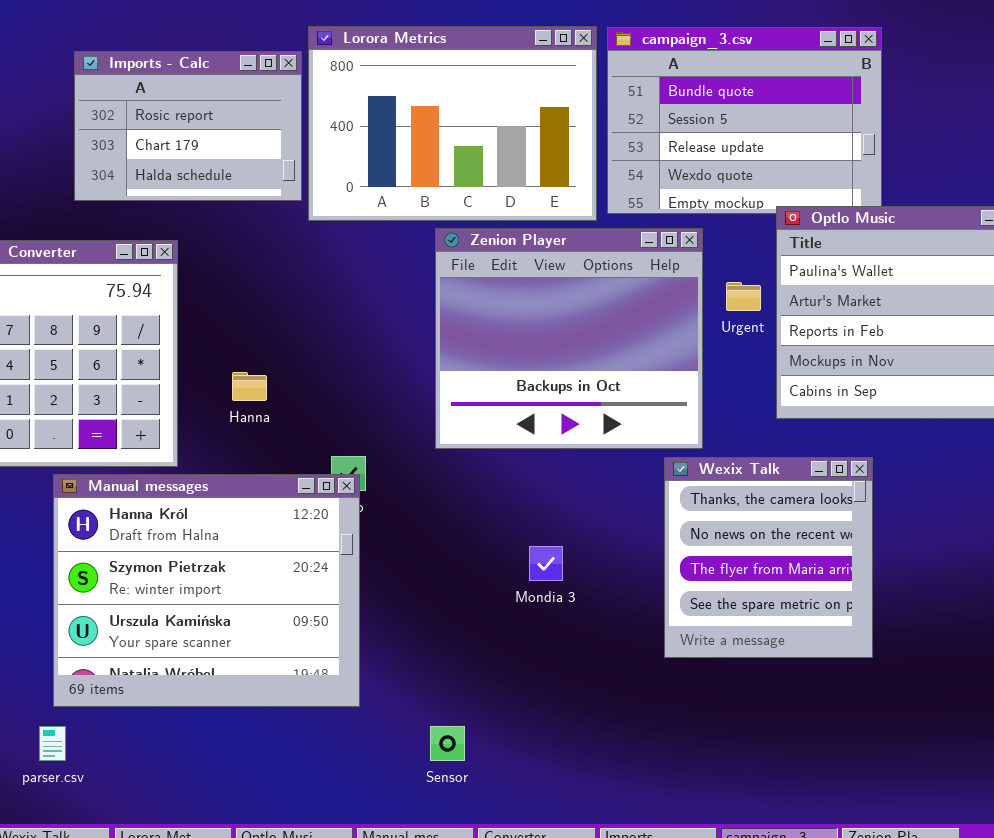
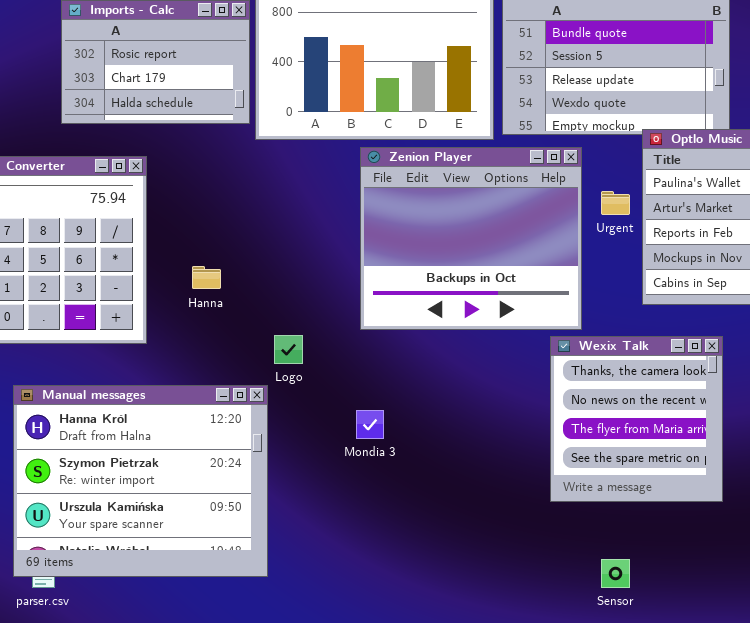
Manual messages: [53,474,360,707] -> [13,385,268,577], moved
Mondia 3: [529,546,563,581] -> [356,410,384,439], moved
Sensor: [430,726,465,761] -> [601,559,630,588], moved

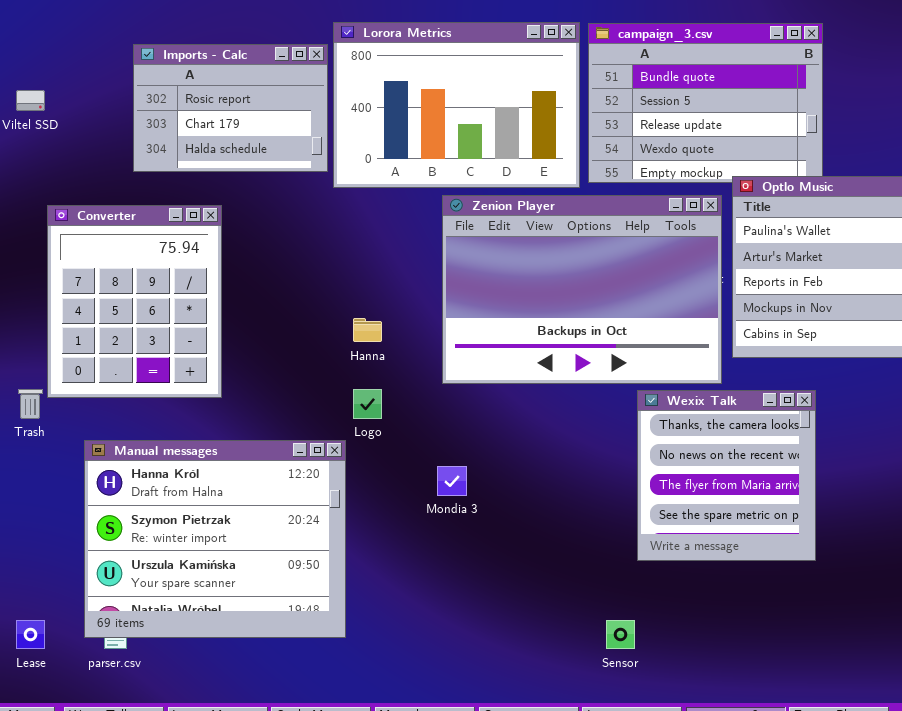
Zenion Player: [360,147,582,330] -> [442,195,722,384], resized
Hanna: [192,266,221,289] -> [353,318,382,342], moved
Sensor: [601,559,630,588] -> [606,620,635,649], moved

